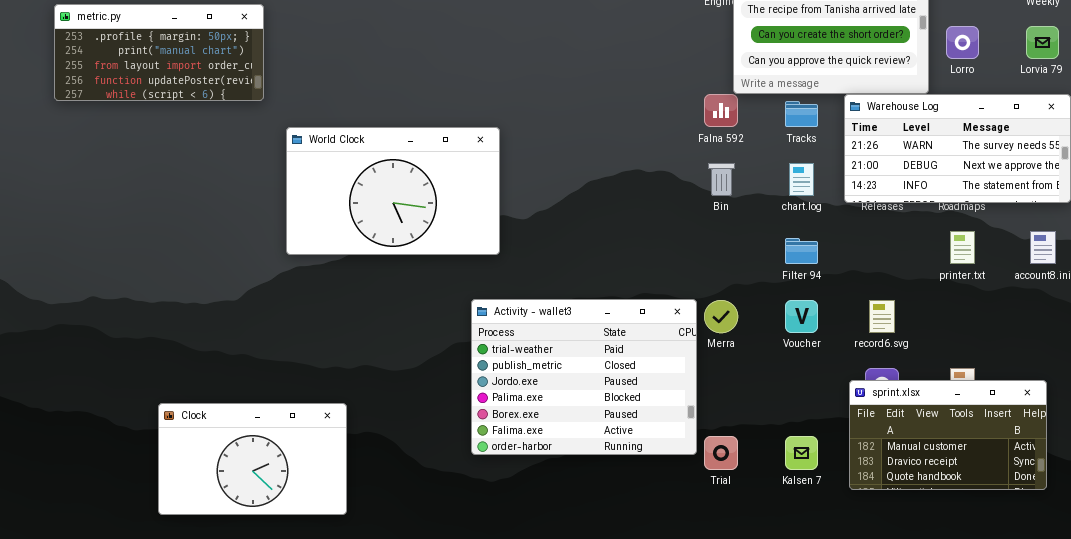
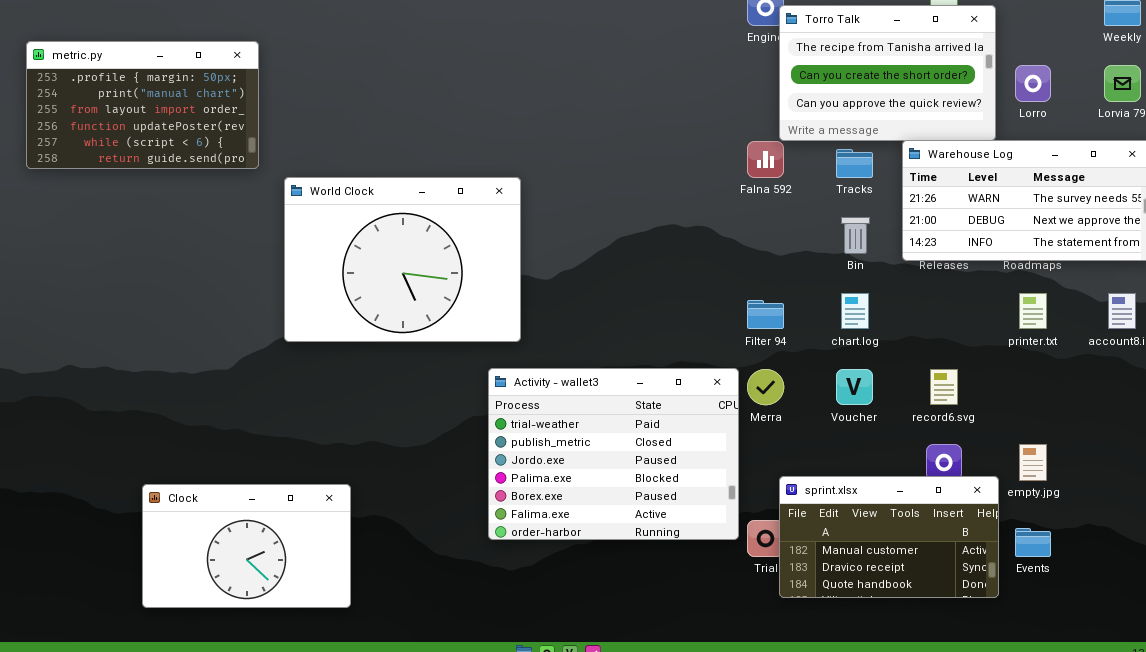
metric.py: [54,4,264,101] -> [26,41,259,169], resized
World Clock: [286,127,500,255] -> [284,177,521,342], resized
Bin: [708,163,735,196] -> [841,217,870,254], moved
chart.log: [789,163,814,196] -> [841,293,869,329], moved
Filter 94: [785,238,818,264] -> [747,300,784,329], moved
sprint.xlsx: [849,380,1047,490] -> [779,476,999,598], moved

